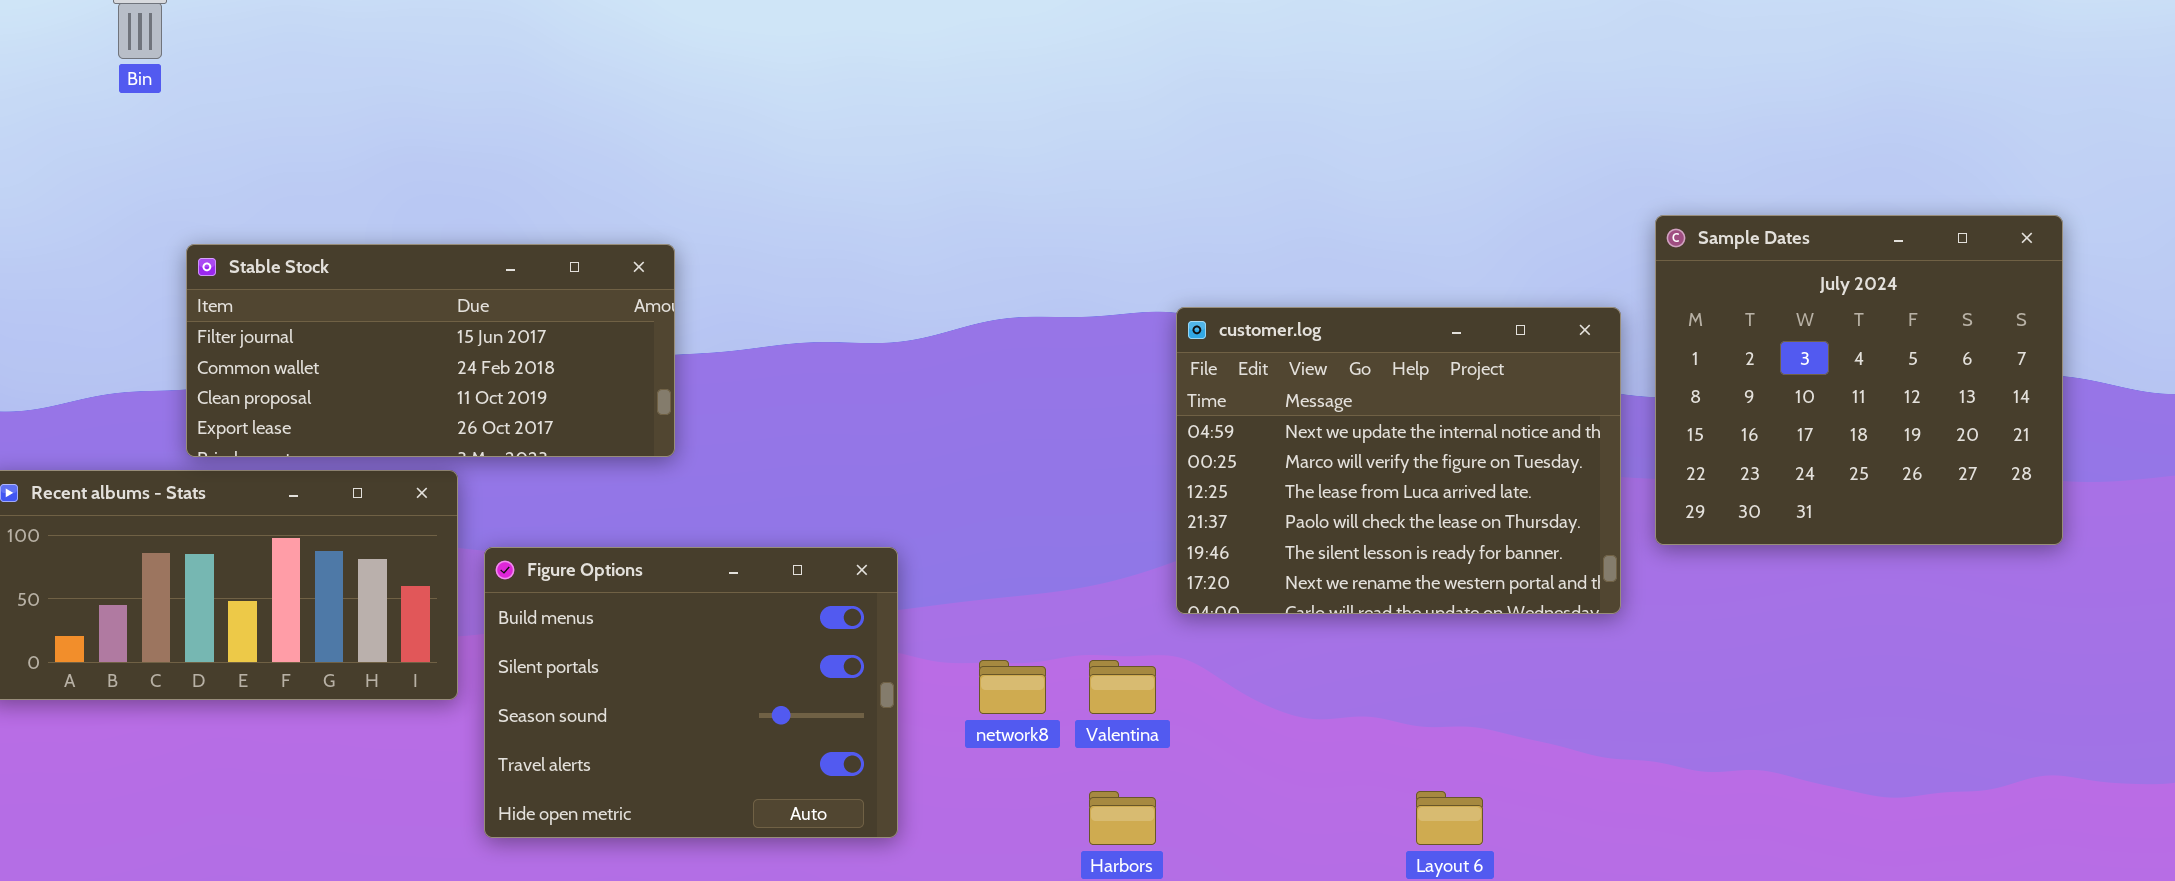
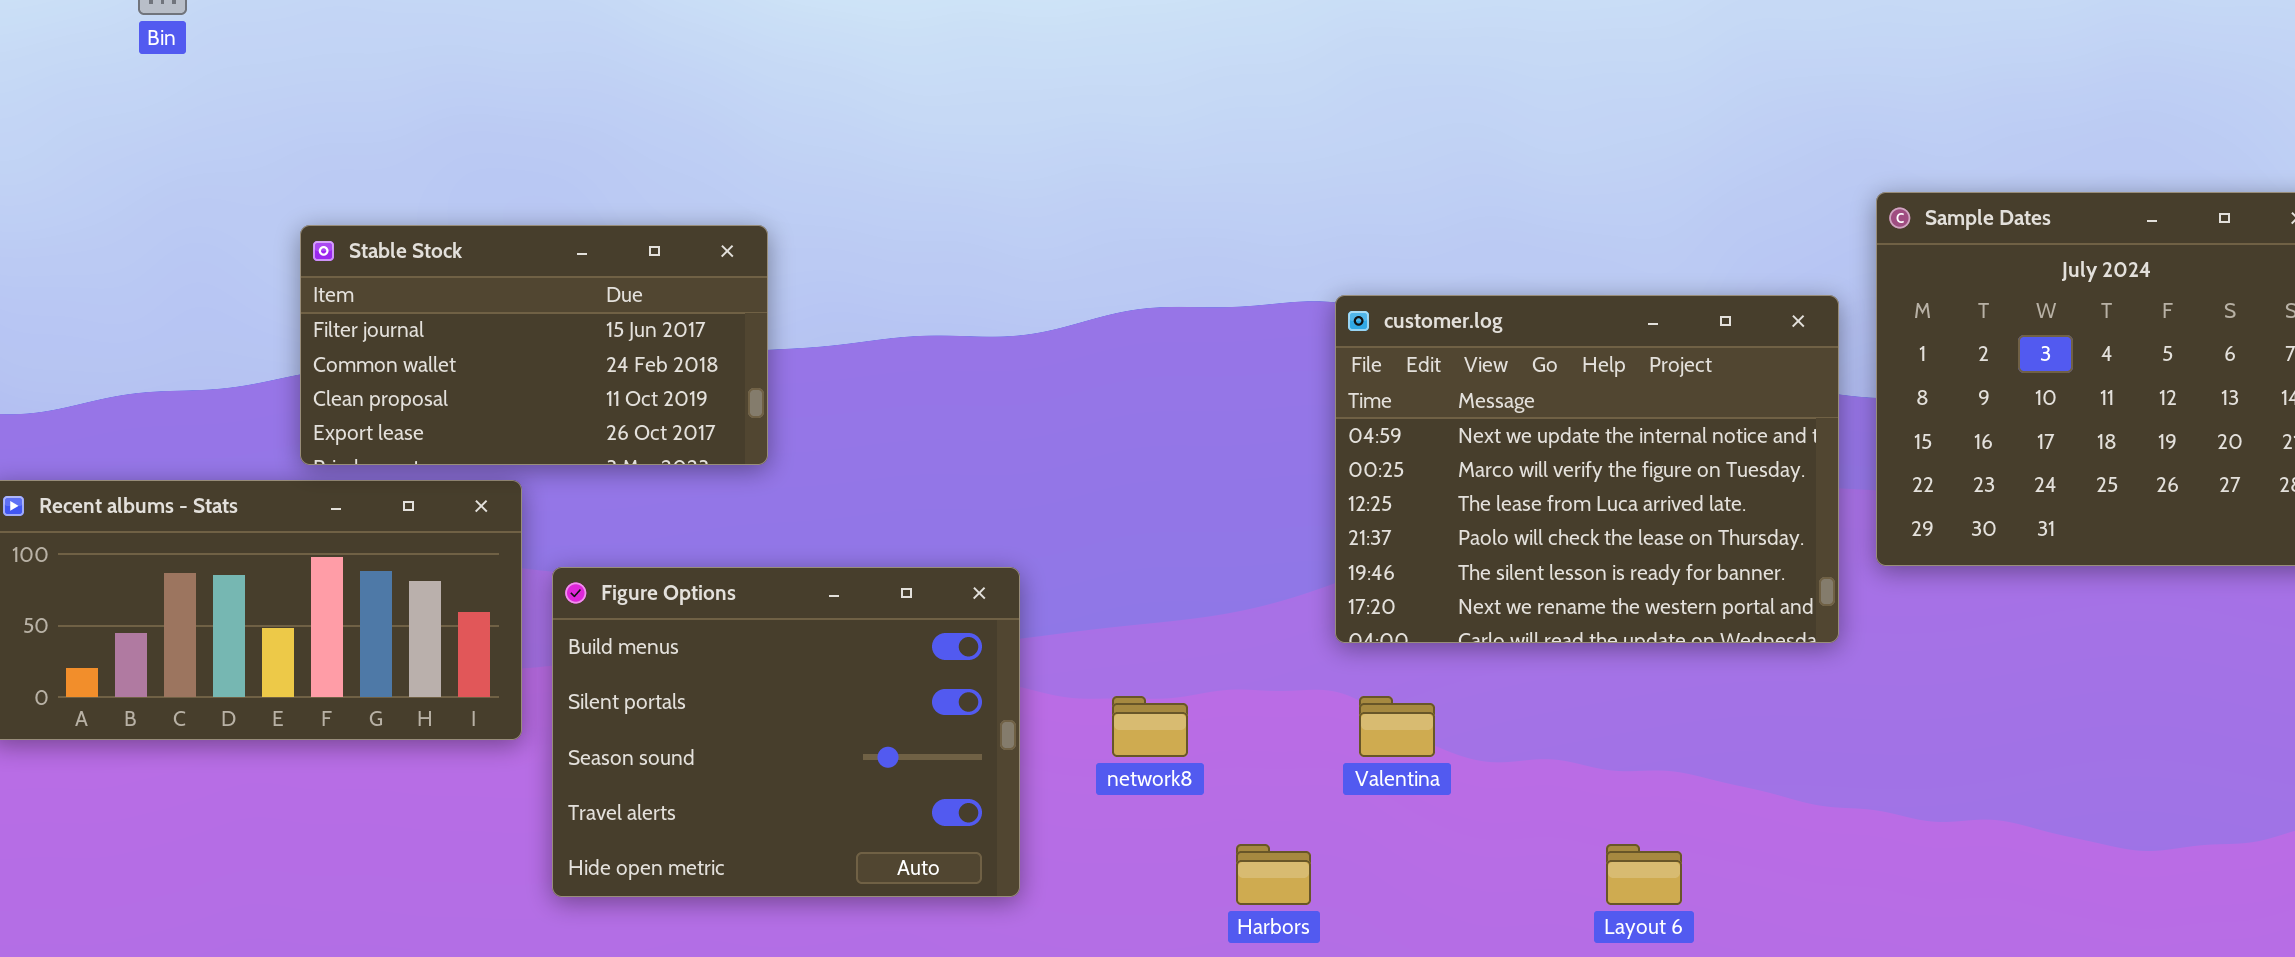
Stable Stock: [186,244,675,457] -> [300,225,768,465], resized
Valentina: [1089,660,1156,714] -> [1359,696,1435,757], moved

